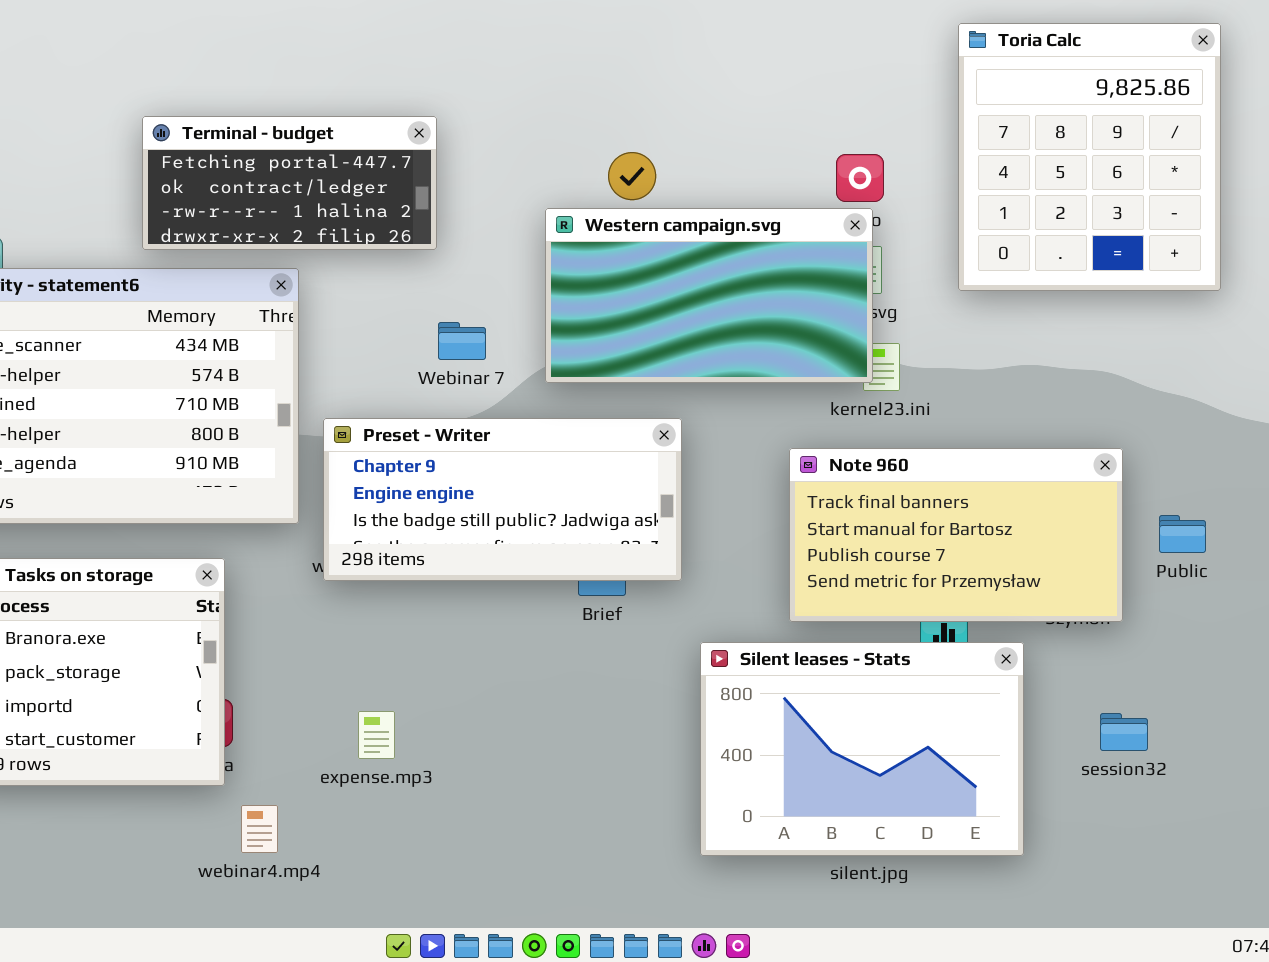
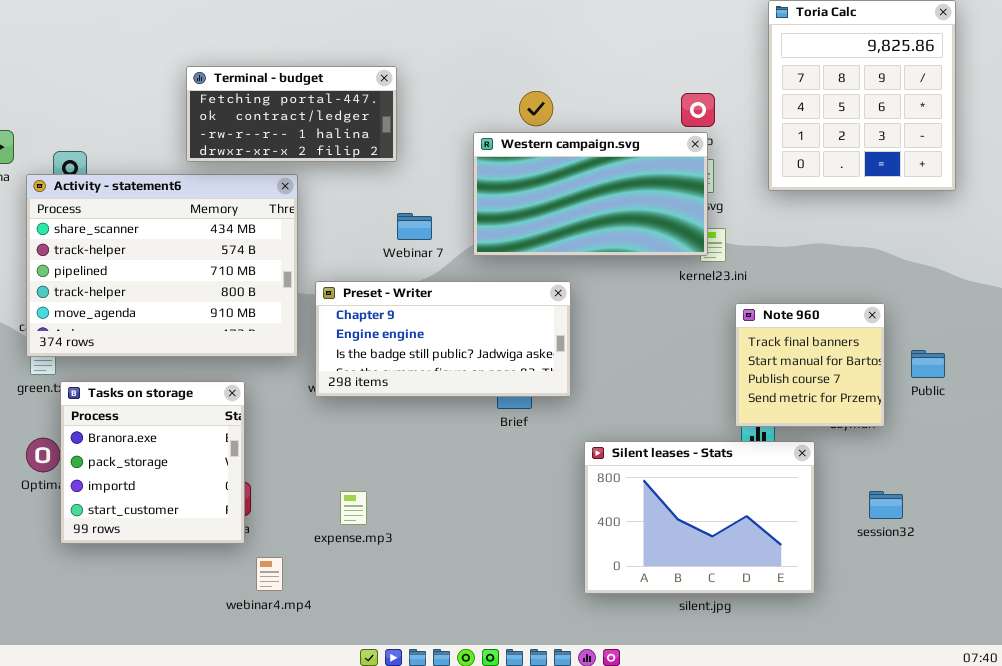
Note 960: [789,448,1123,622] -> [735,303,885,427], resized

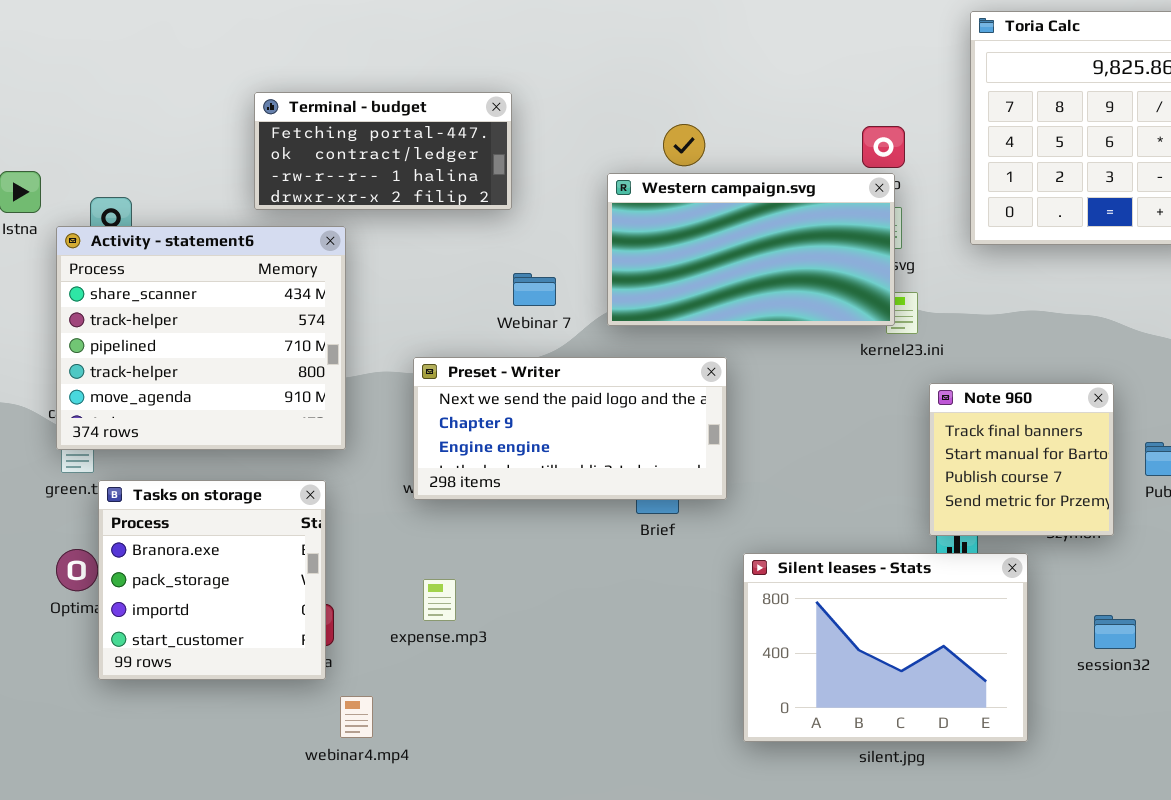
Activity - statement6: [26,174,298,357] -> [56,226,346,450], resized
Preset - Writer: [315,281,571,397] -> [413,357,727,500], scrolled up 1 row
expense.mp3: [340,491,367,525] -> [423,579,456,621], moved

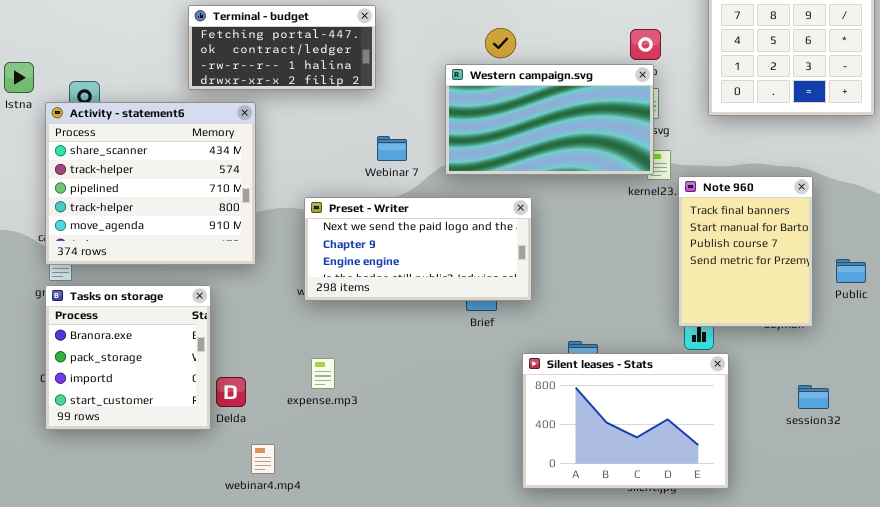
Note 960: [929,383,1114,536] -> [678,176,813,327], resized
Tasks on storage: [98,480,326,680] -> [45,285,211,430], moved
Silent leases - Stats: [743,553,1028,742] -> [522,353,729,489], moved

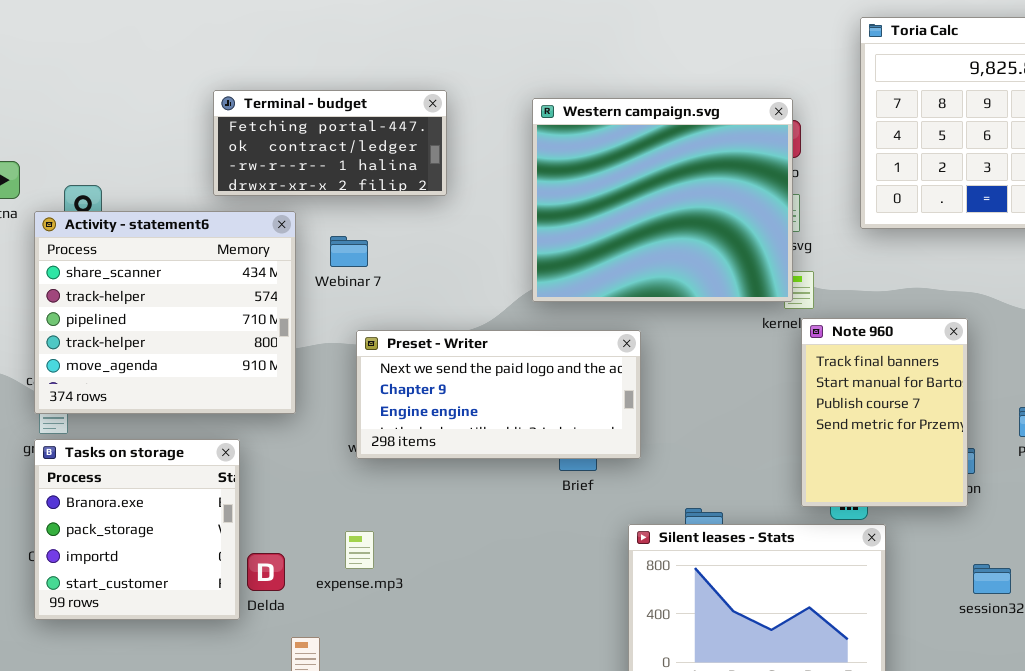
Western campaign.svg: [445,64,654,175] -> [532,98,793,302], resized
Webinar 7: [377,136,407,161] -> [330,236,368,267], moved
Note 960: [678,176,813,327] -> [801,318,968,507], moved
expense.mp3: [311,358,335,389] -> [345,531,374,569], moved

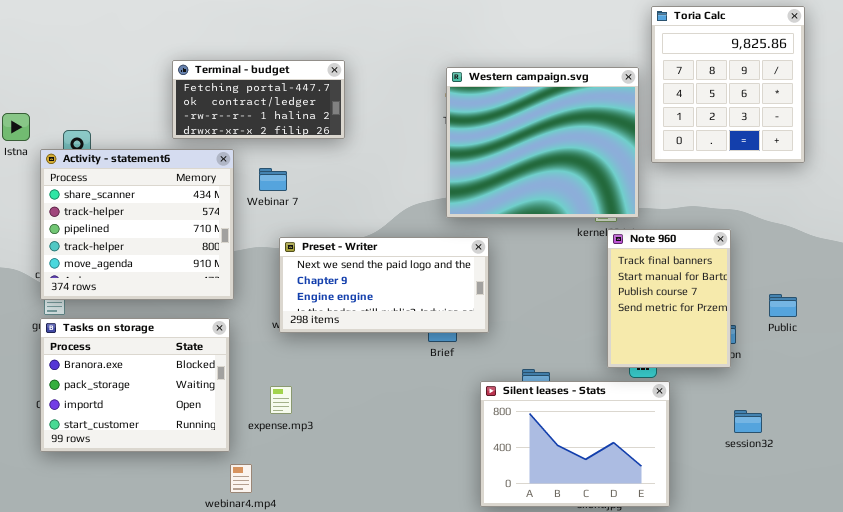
Western campaign.svg: [532,98,793,302] -> [446,67,639,218], moved
Tasks on storage: [34,439,240,620] -> [40,318,230,452], resized

